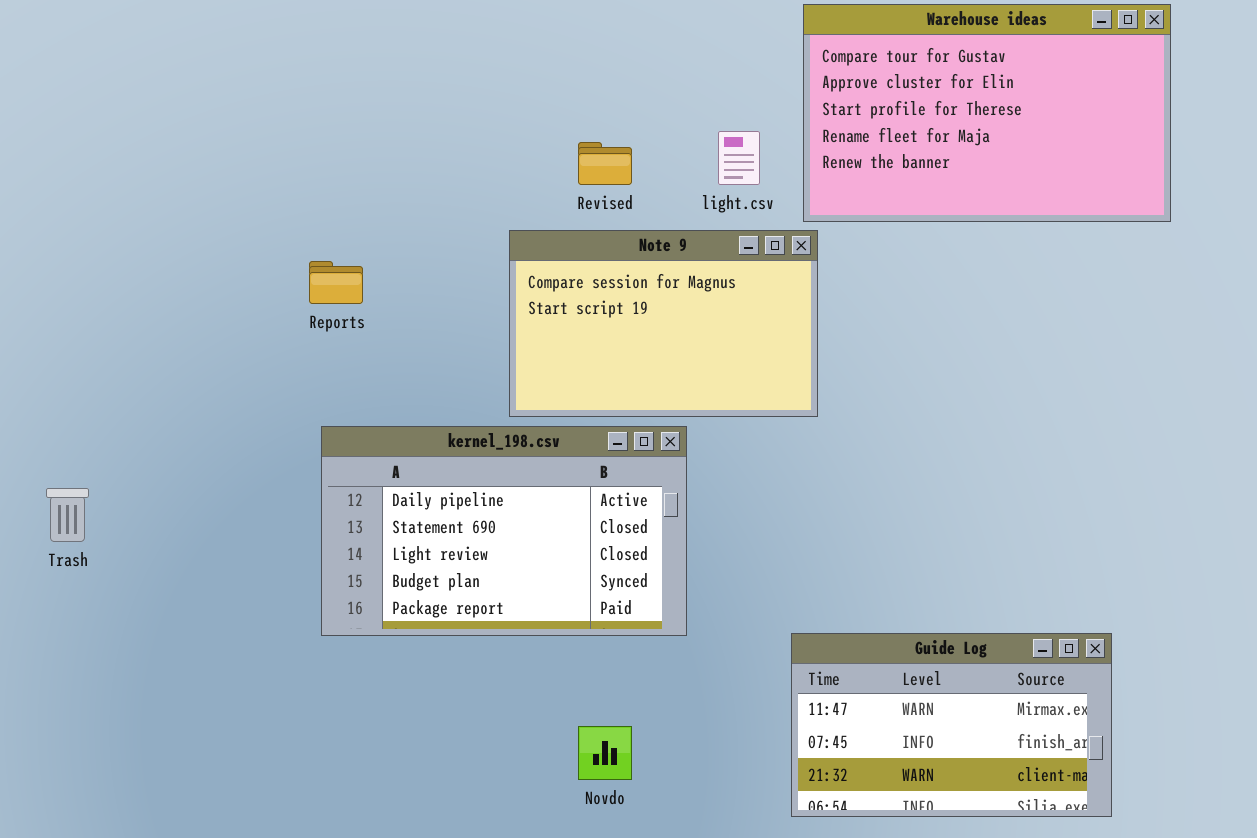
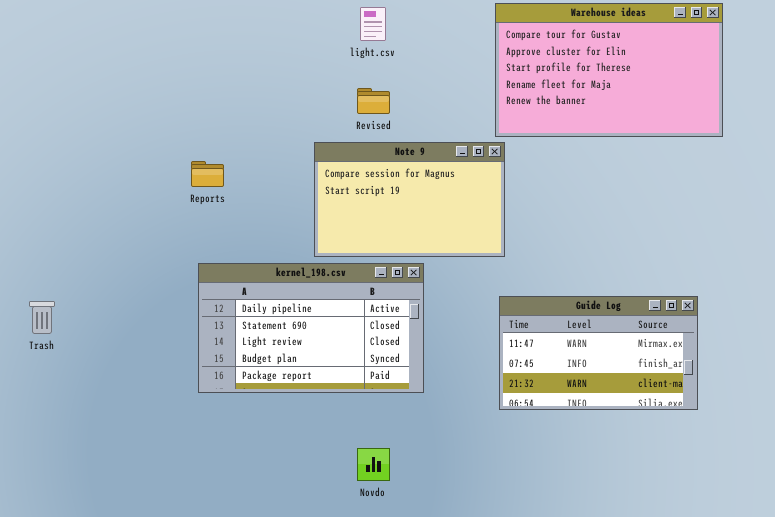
light.csv: [718,131,760,185] -> [360,7,386,41], moved
Guide Log: [791,633,1112,817] -> [499,296,698,410], moved

